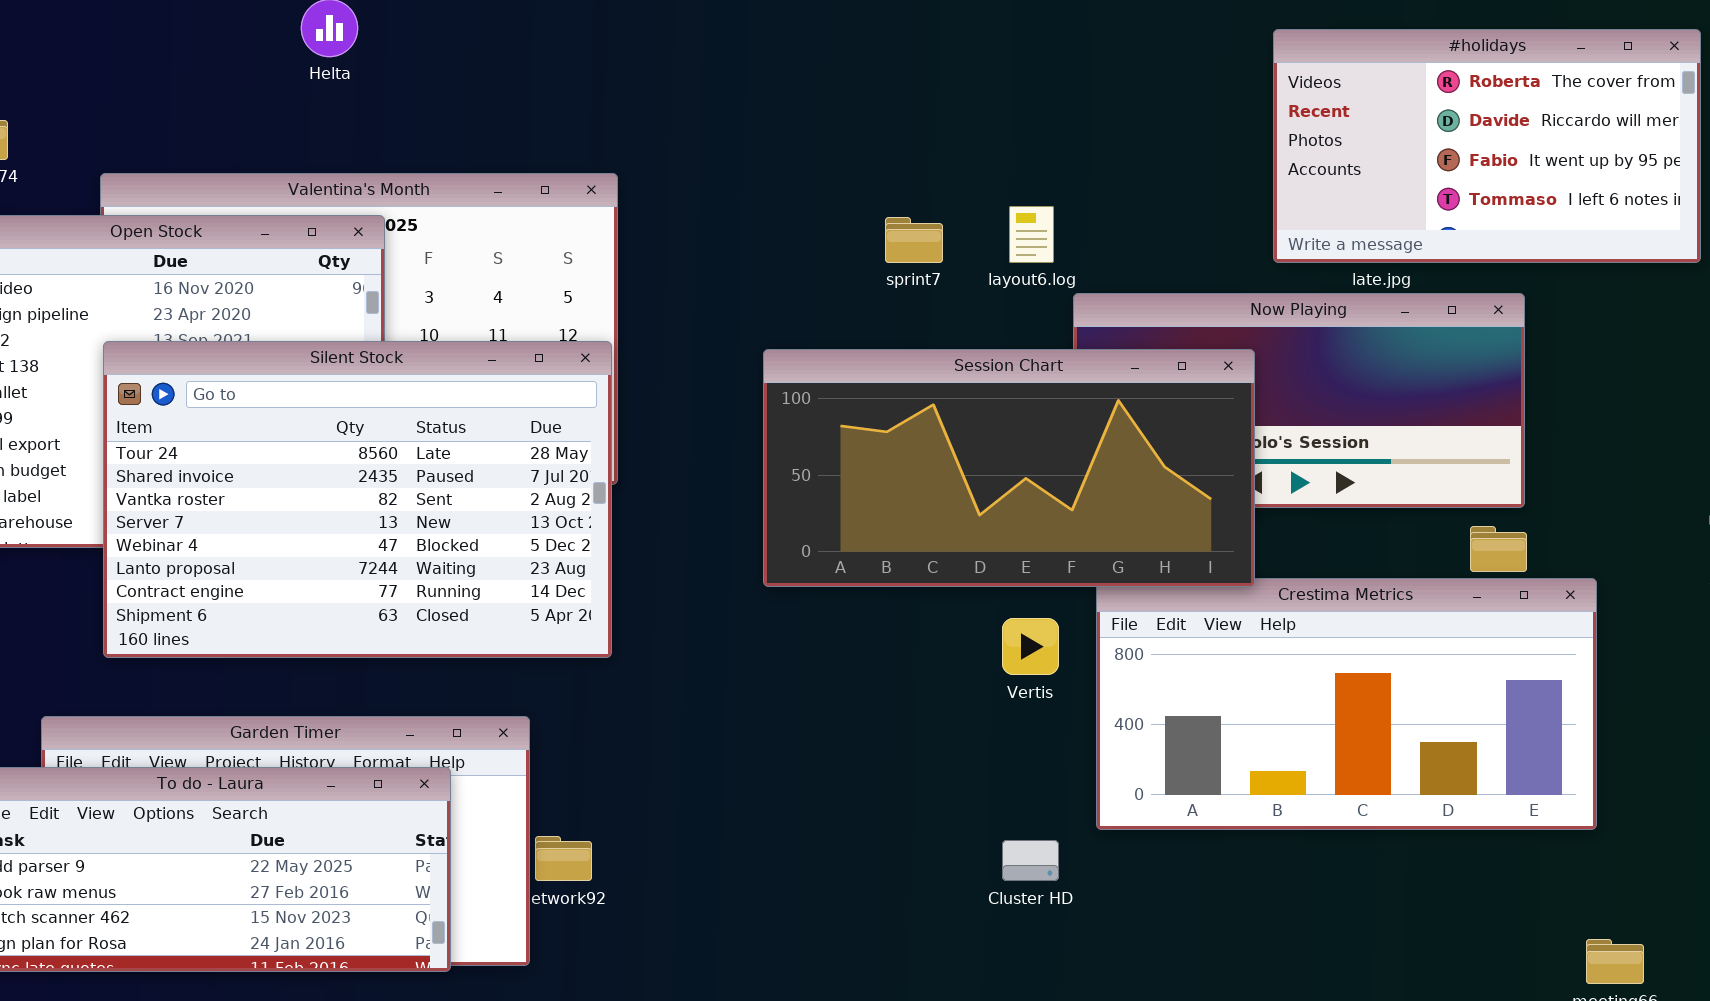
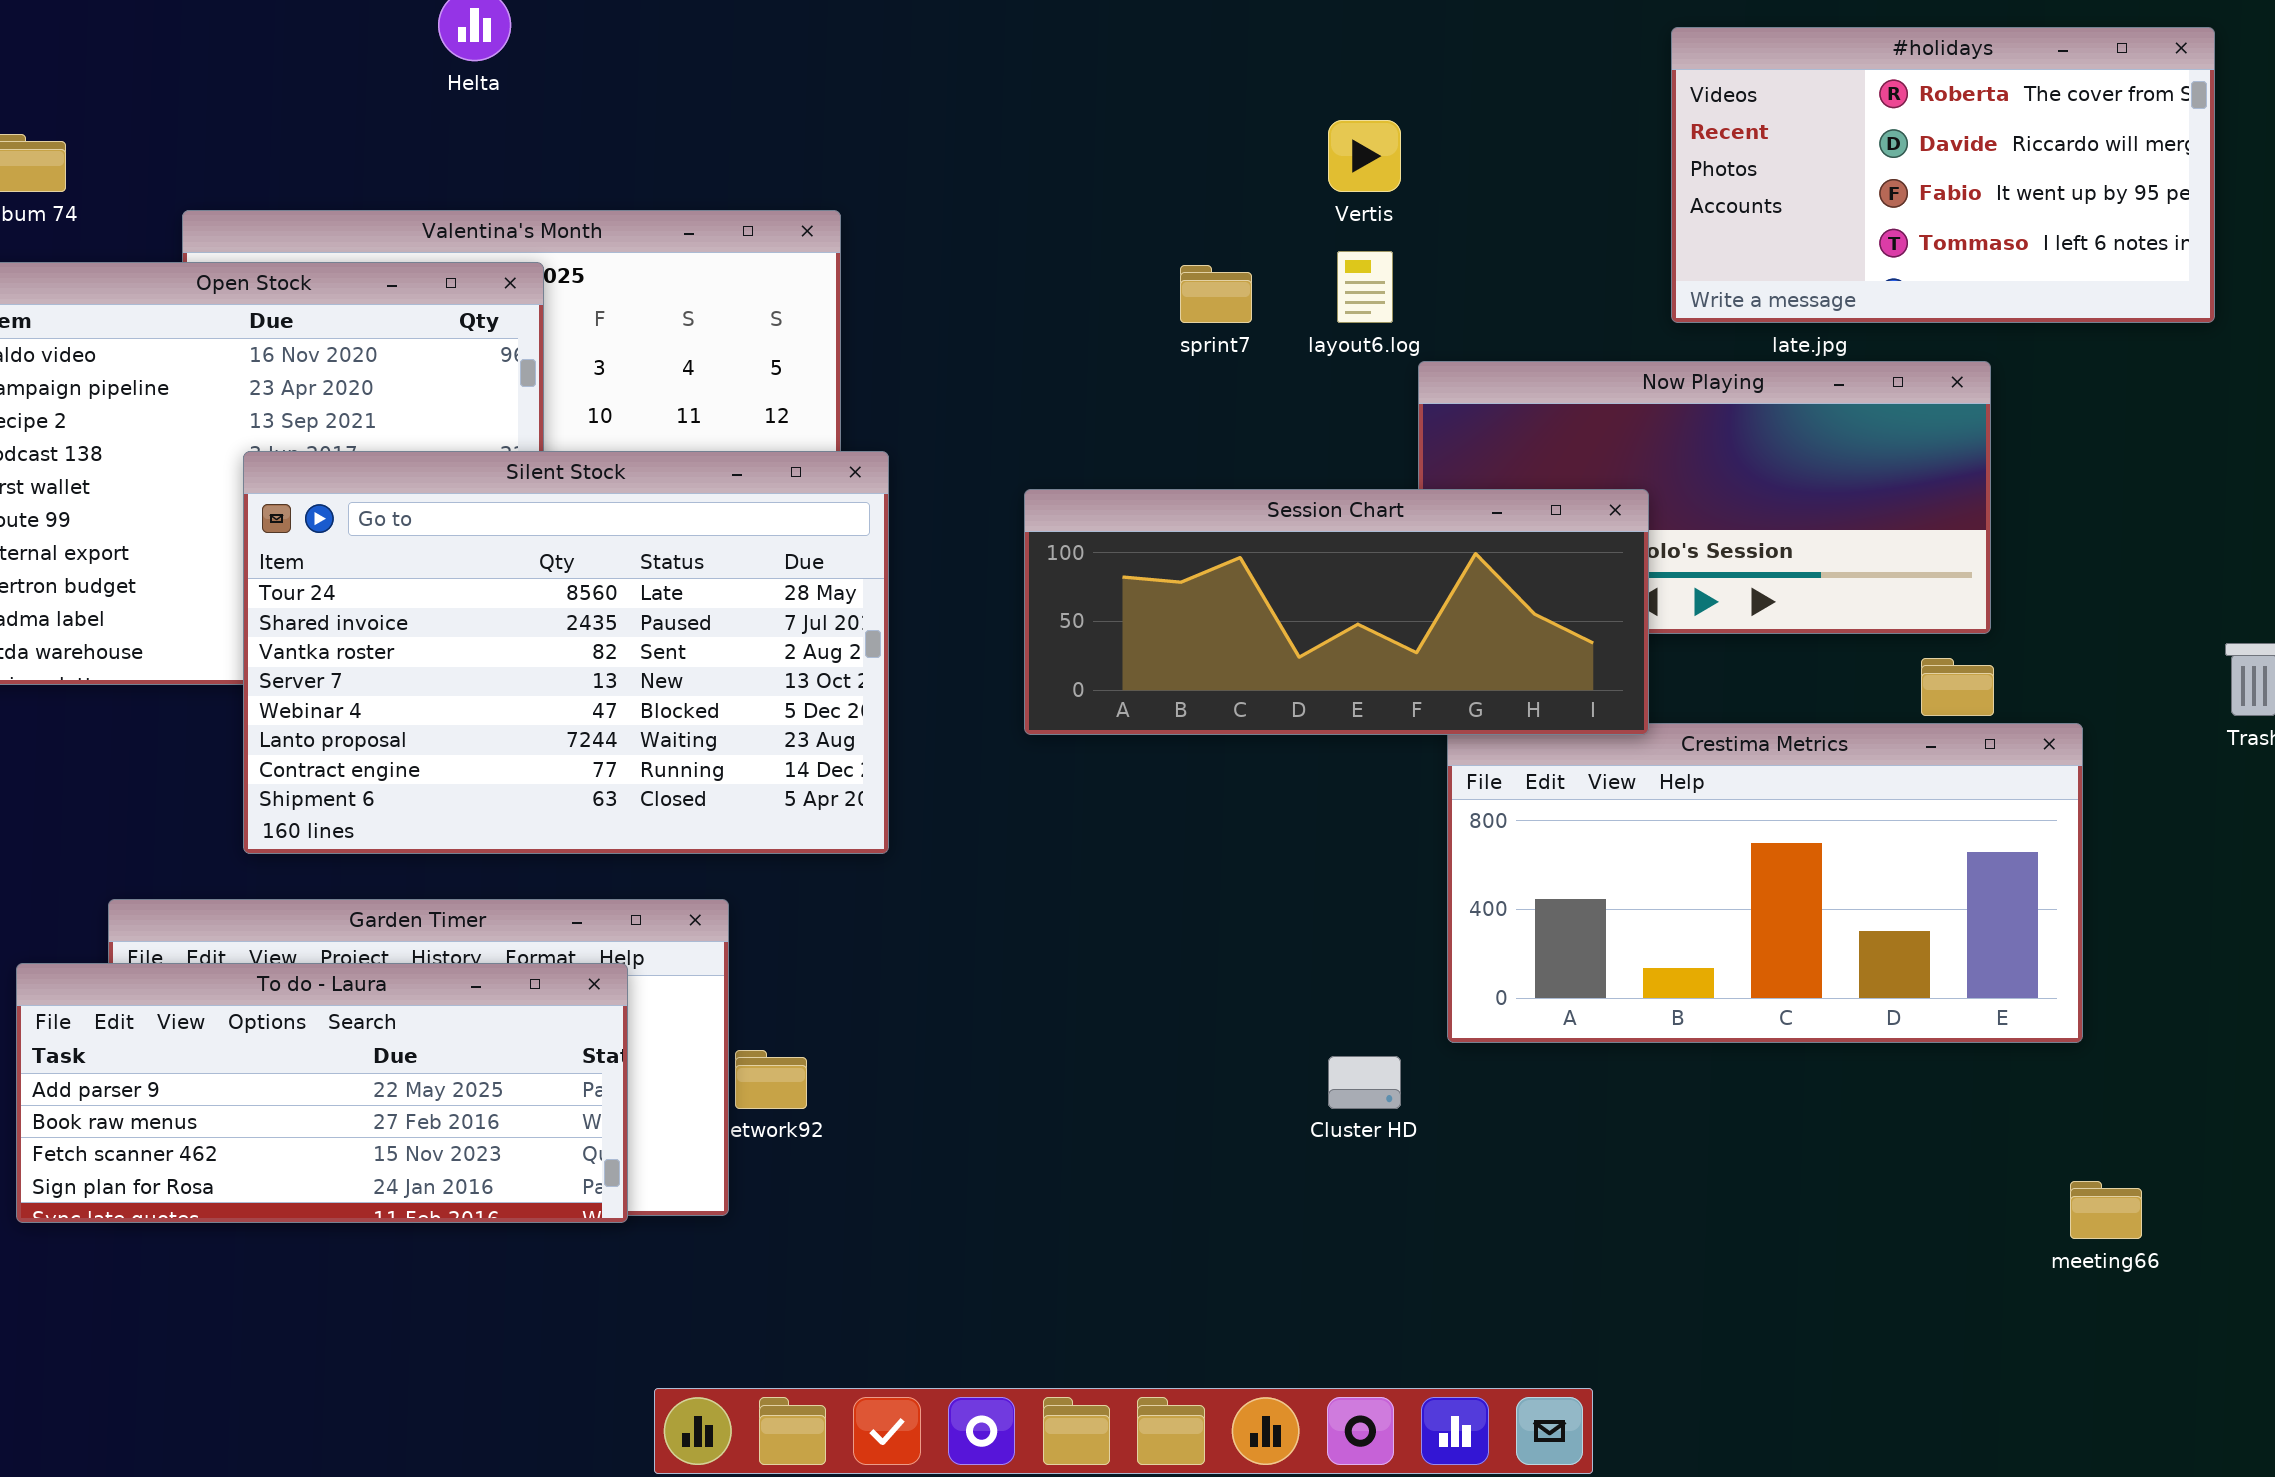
Silent Stock: [103,341,612,658] -> [243,451,889,854], moved
Session Chart: [763,349,1255,587] -> [1024,489,1649,735], resized
Vertis: [1002,618,1059,675] -> [1328,120,1401,192], moved

